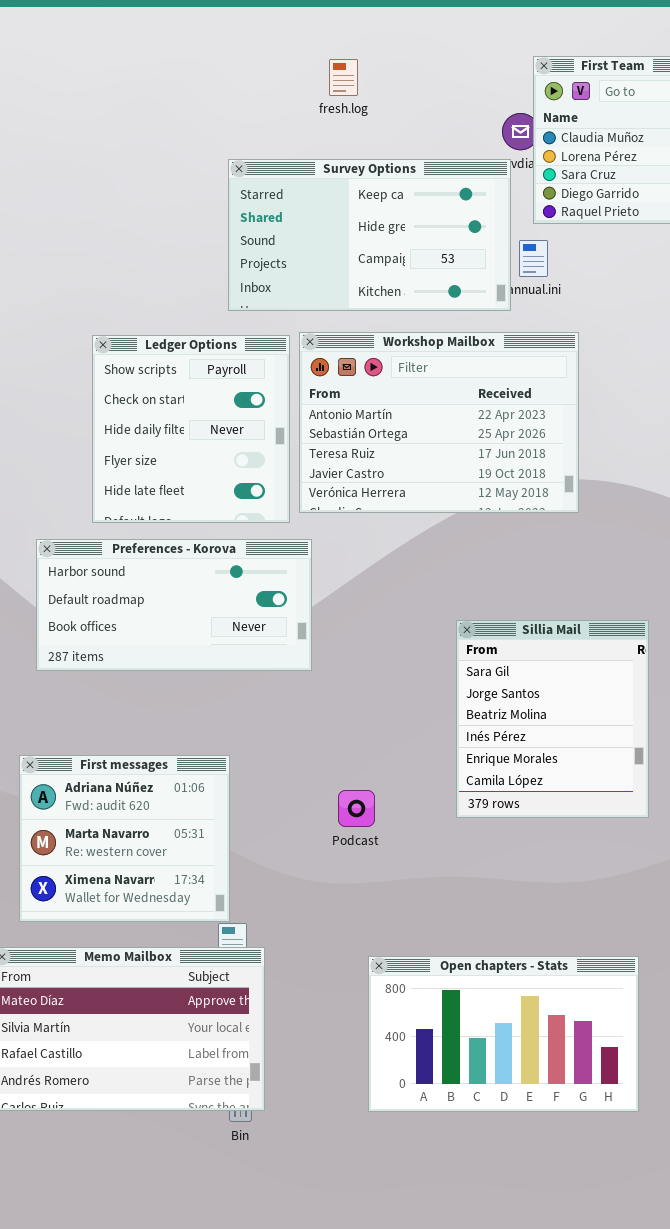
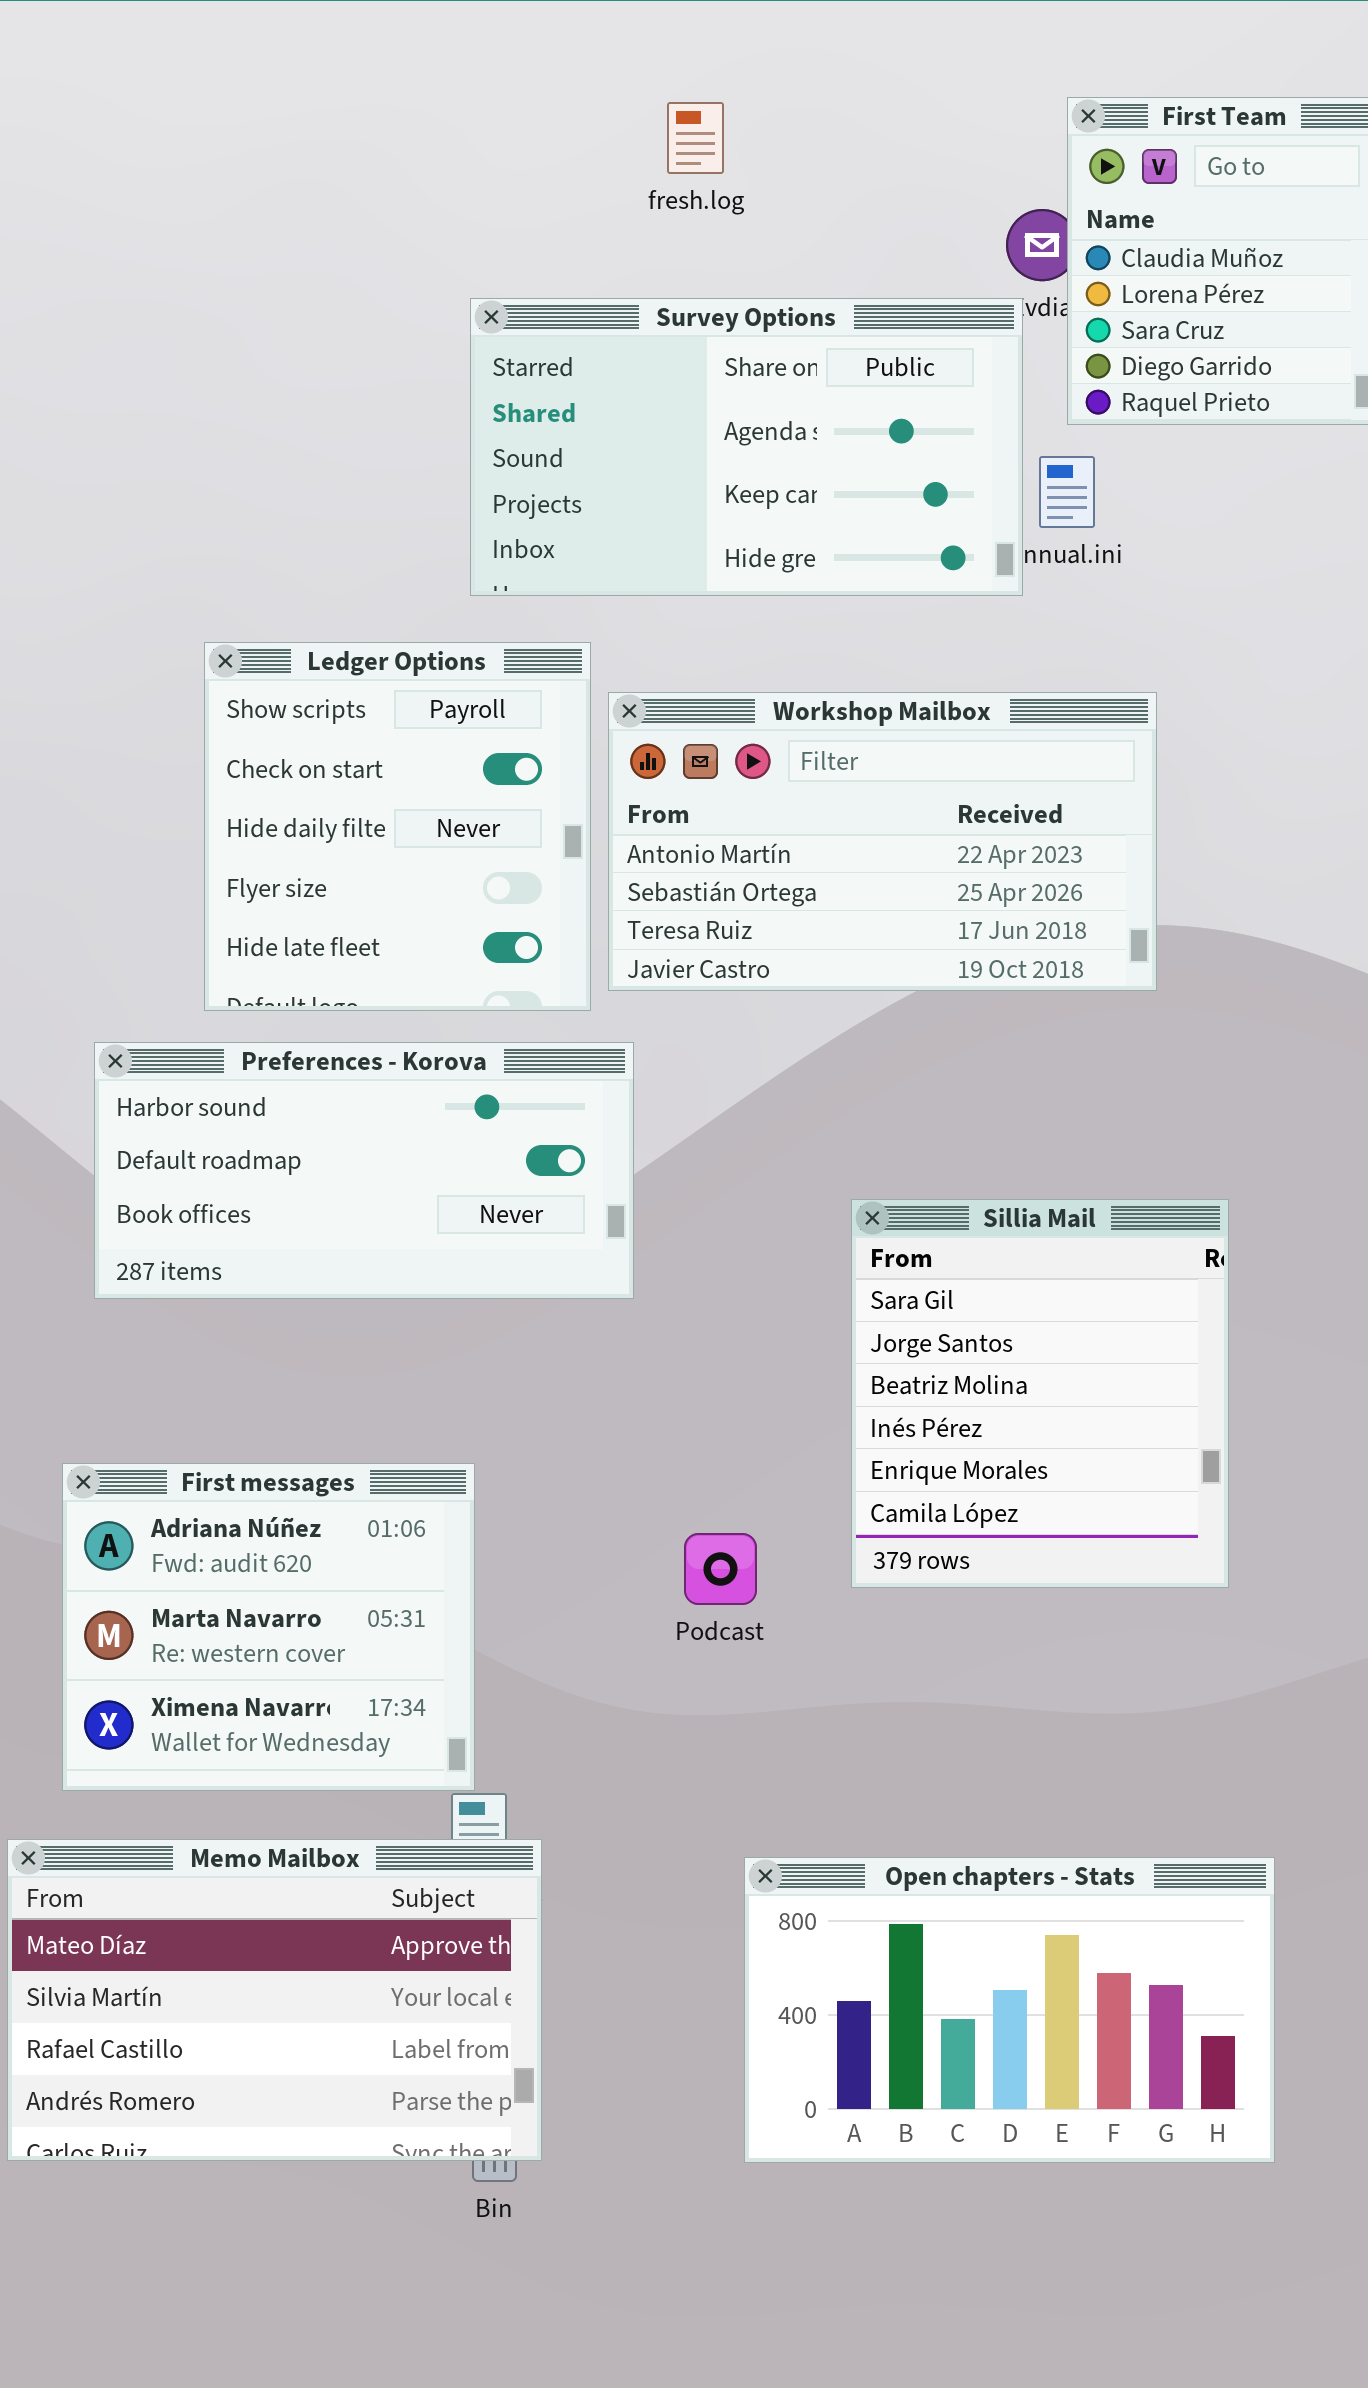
Survey Options: [228,159,511,311] -> [470,298,1023,596], scrolled up 2 rows
Workshop Mailbox: [299,332,579,513] -> [608,692,1157,991], resized
Sillia Mail: [456,620,649,818] -> [851,1199,1229,1588], moved

